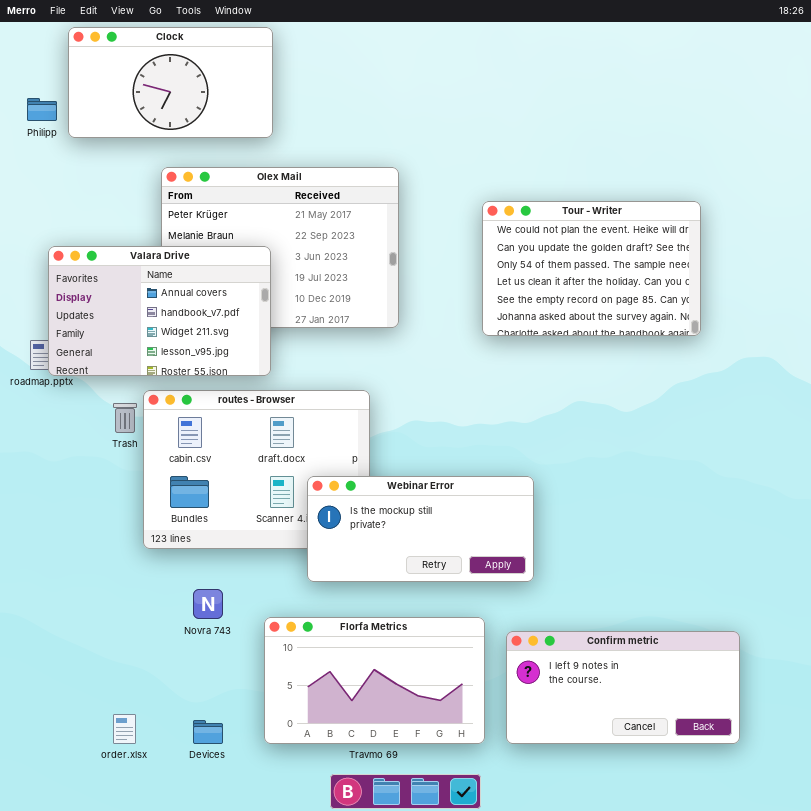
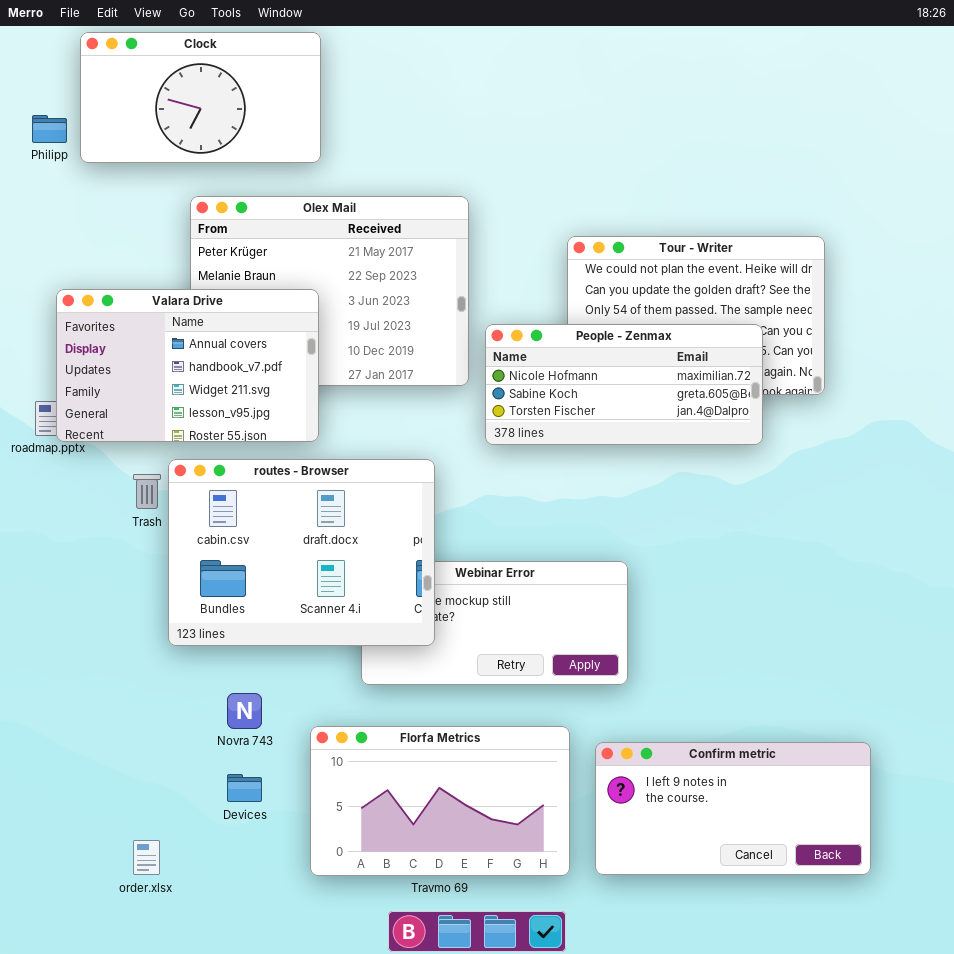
People - Zenmax: none -> [485,324,763,445], opened
routes - Browser: [143,390,370,549] -> [168,459,435,646], raised
Devices: [193,720,223,744] -> [227,774,262,802], moved

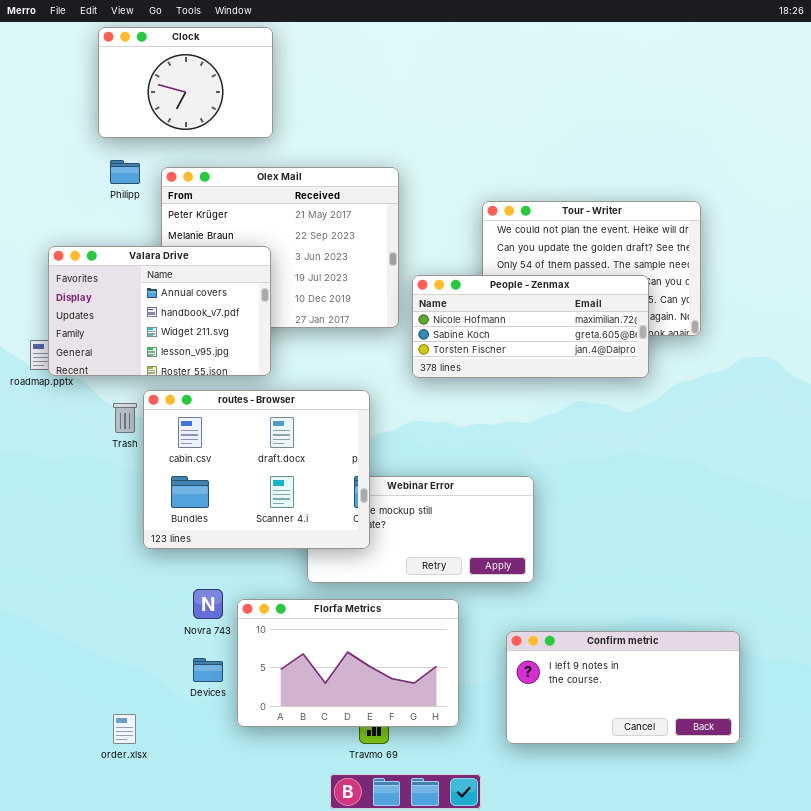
Clock: [80,32,321,163] -> [98,27,273,138], resized
Philipp: [32,115,67,143] -> [110,160,140,184], moved
Florfa Metrics: [310,726,570,876] -> [237,599,459,727], moved

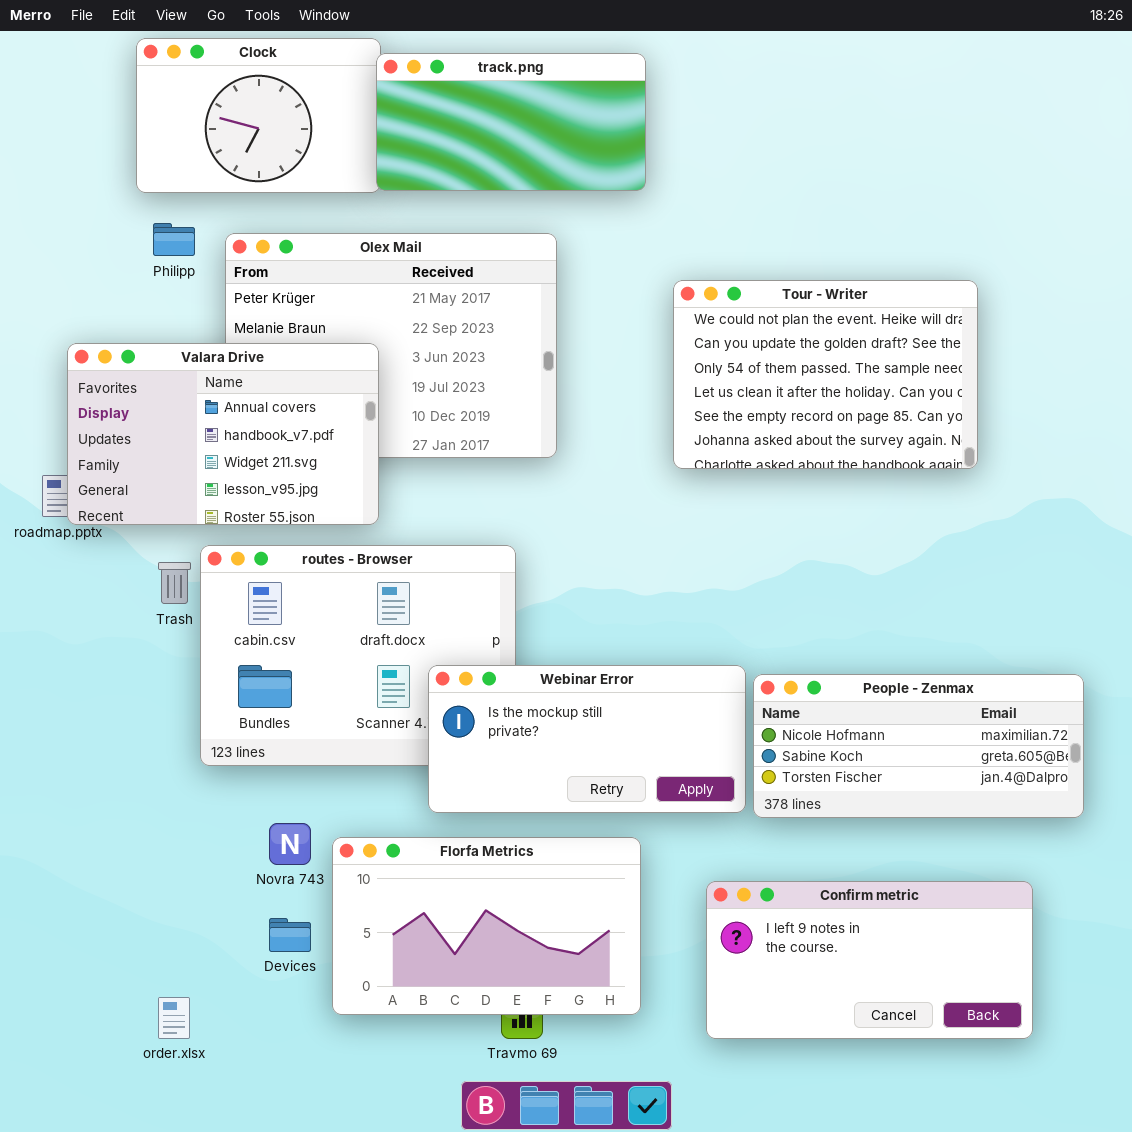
track.png: none -> [376,53,646,191], opened
People - Zenmax: [412,275,649,378] -> [753,674,1084,818], moved
Webinar Error: [307,476,534,583] -> [428,665,746,813], raised

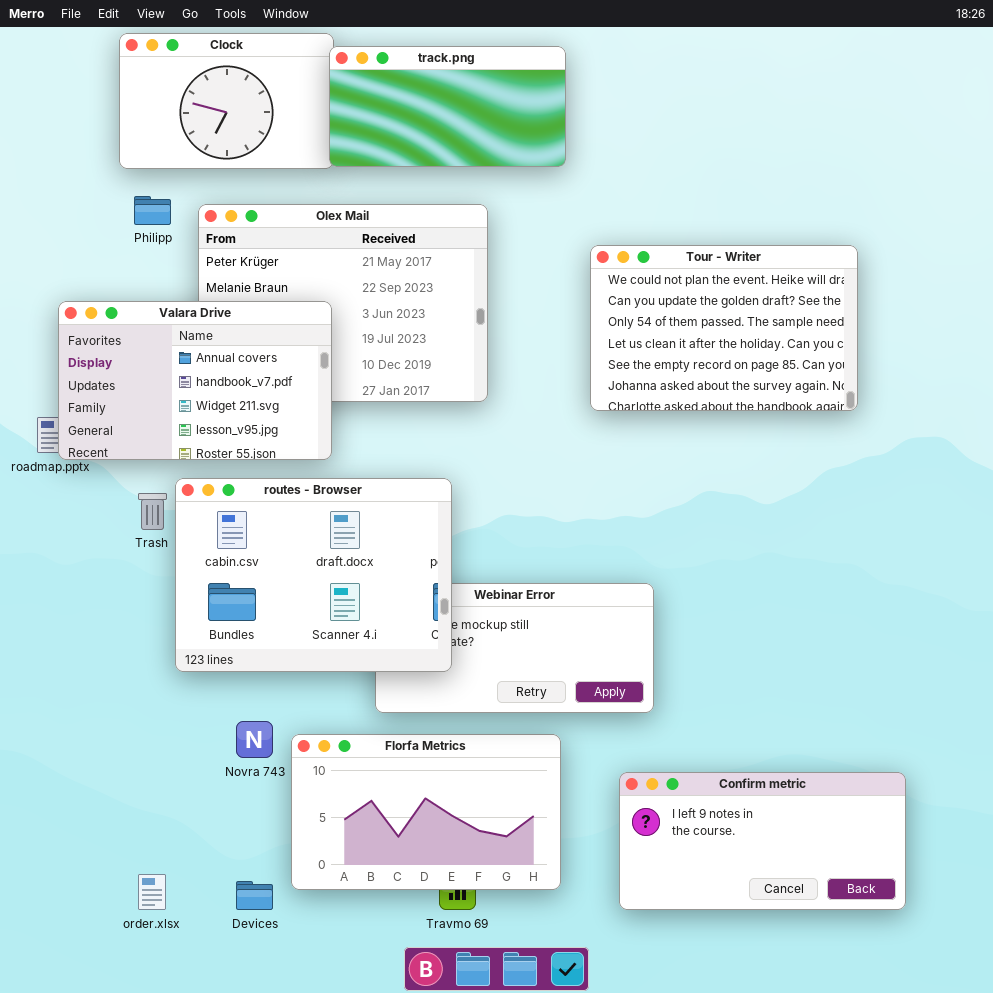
routes - Browser: [200,545,516,766] -> [175,478,452,672], raised
People - Zenmax: [753,674,1084,818] -> none, closed
Devices: [269,918,311,952] -> [236,881,273,910], moved

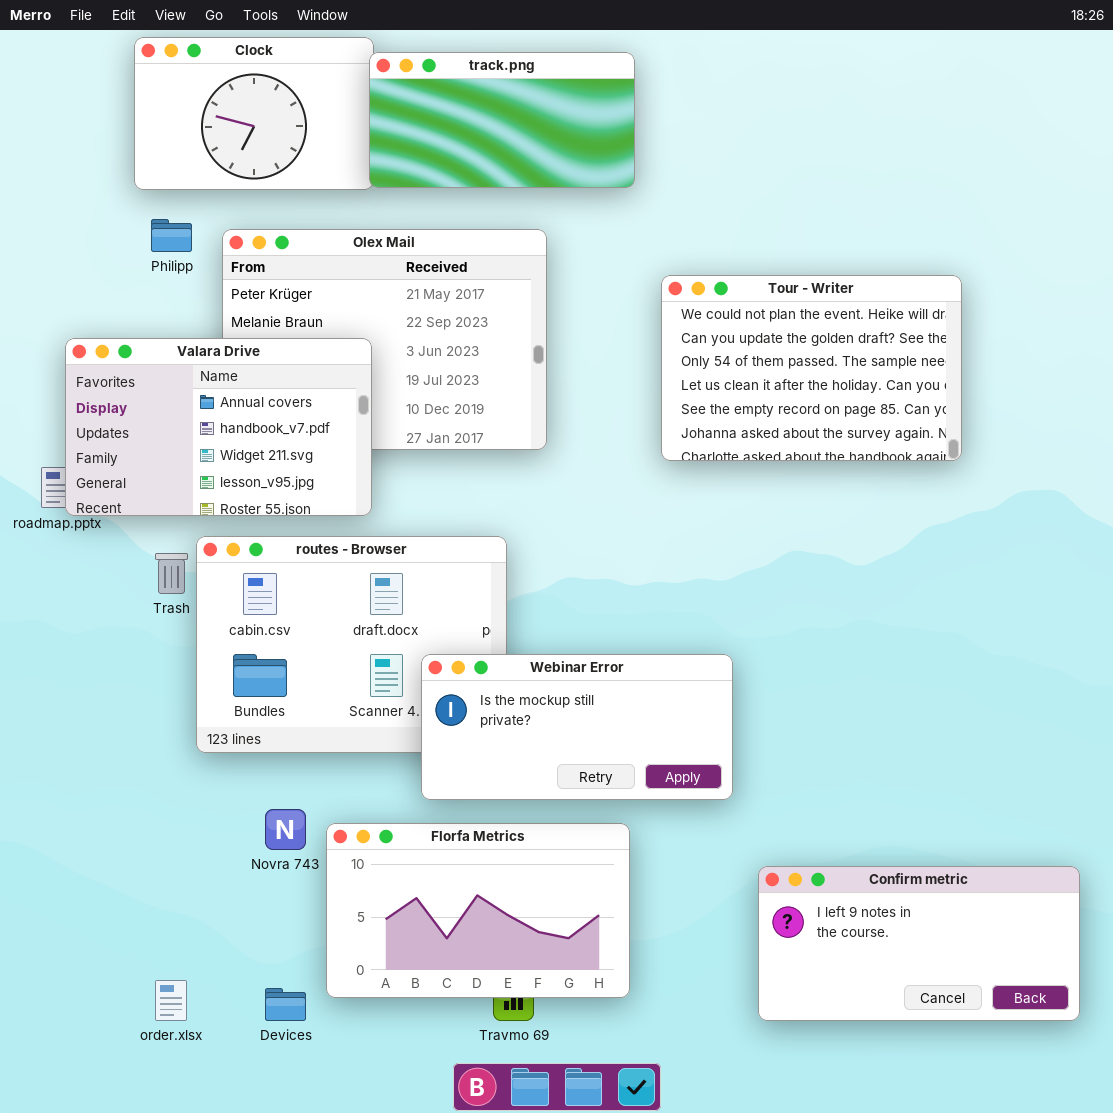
Webinar Error: [375,583,654,713] -> [421,654,733,800], raised
Confirm metric: [619,772,906,910] -> [758,866,1080,1021], moved

